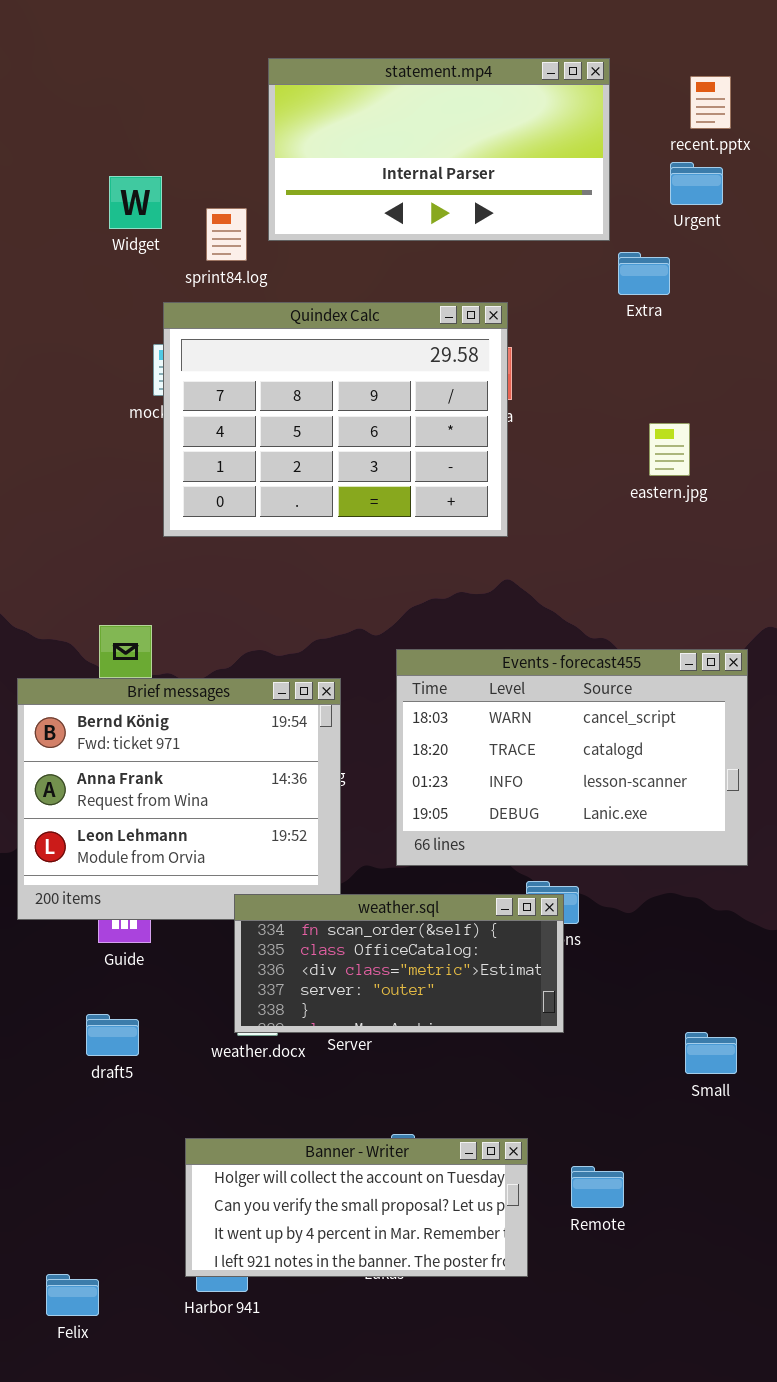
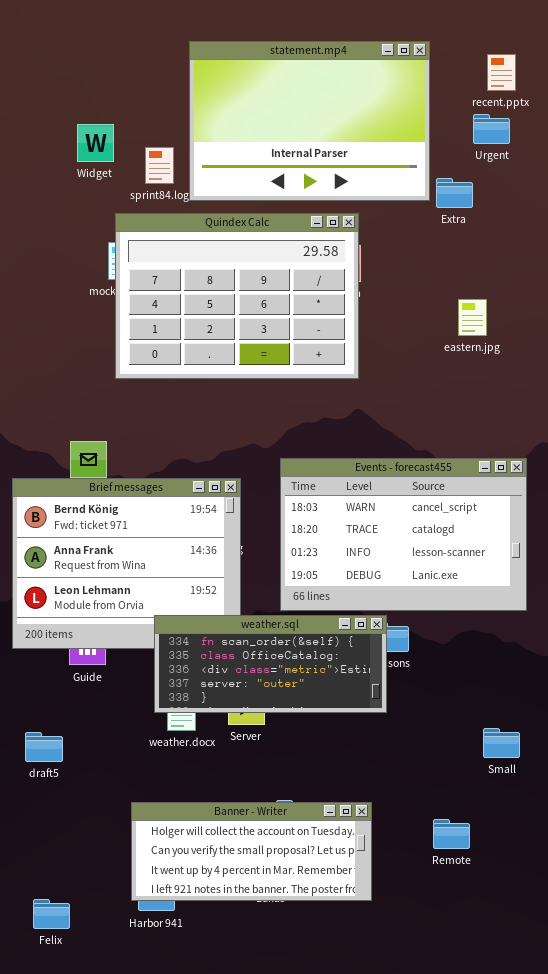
statement.mp4: [268,58,610,241] -> [189,41,430,201], resized
weather.sql: [234,894,564,1033] -> [154,615,387,713], moved
draft5: [86,1014,139,1056] -> [25,732,63,762], moved
Remote: [571,1166,624,1208] -> [433,819,470,849], moved

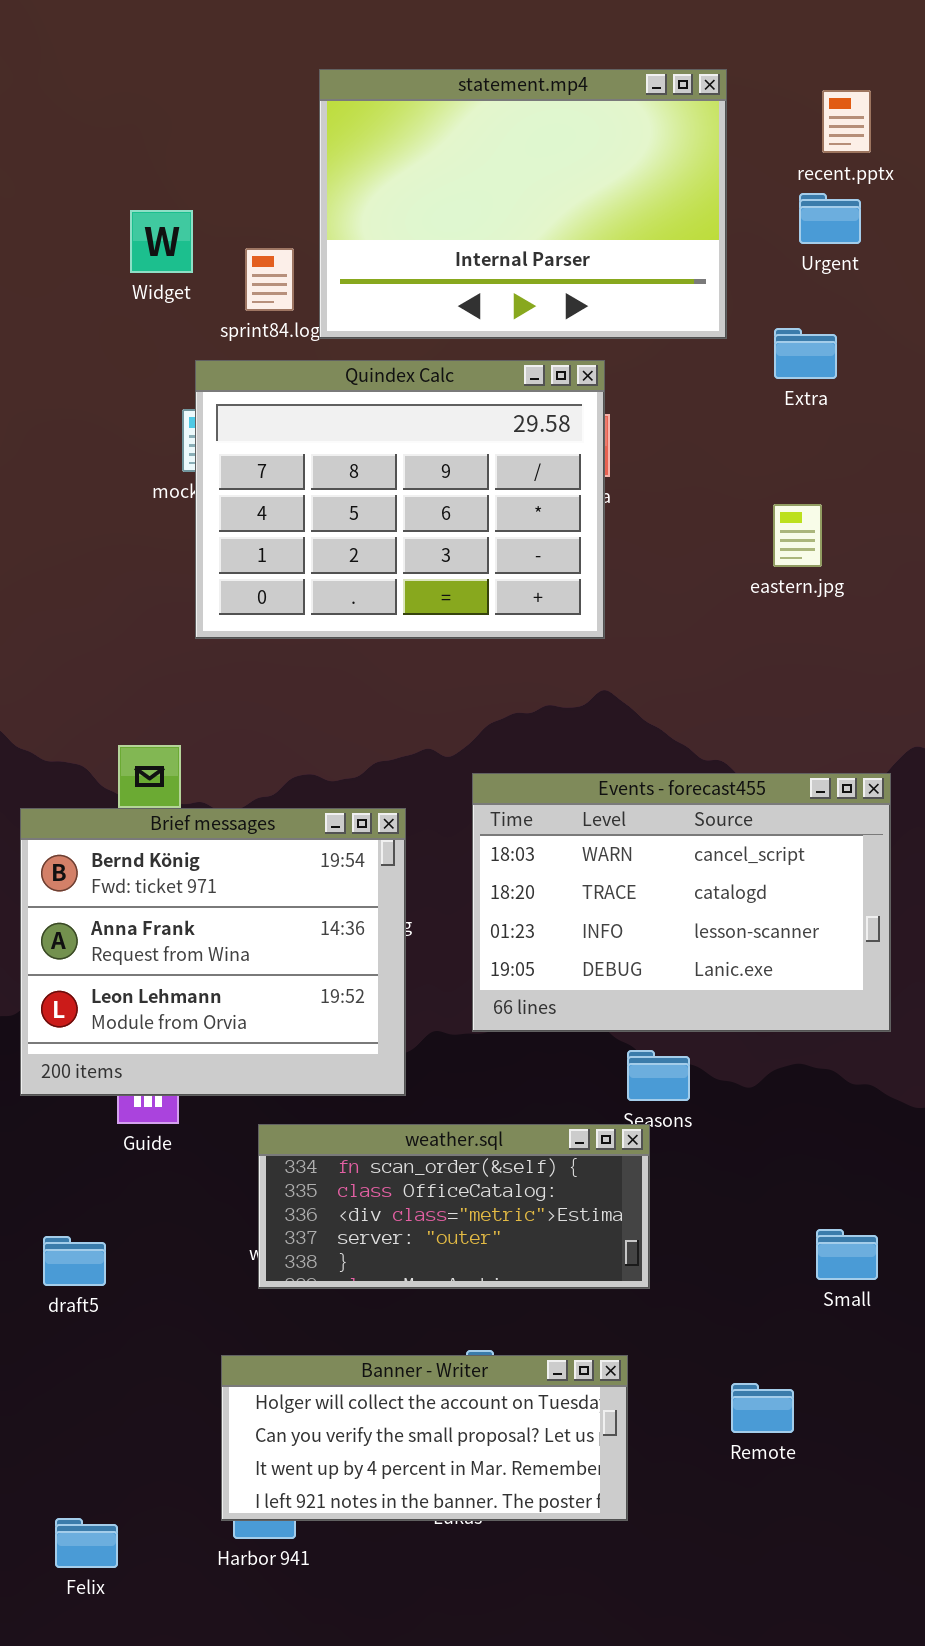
Extra: [436,178,473,208] -> [774,328,837,379], moved
weather.sql: [154,615,387,713] -> [258,1124,650,1289], moved

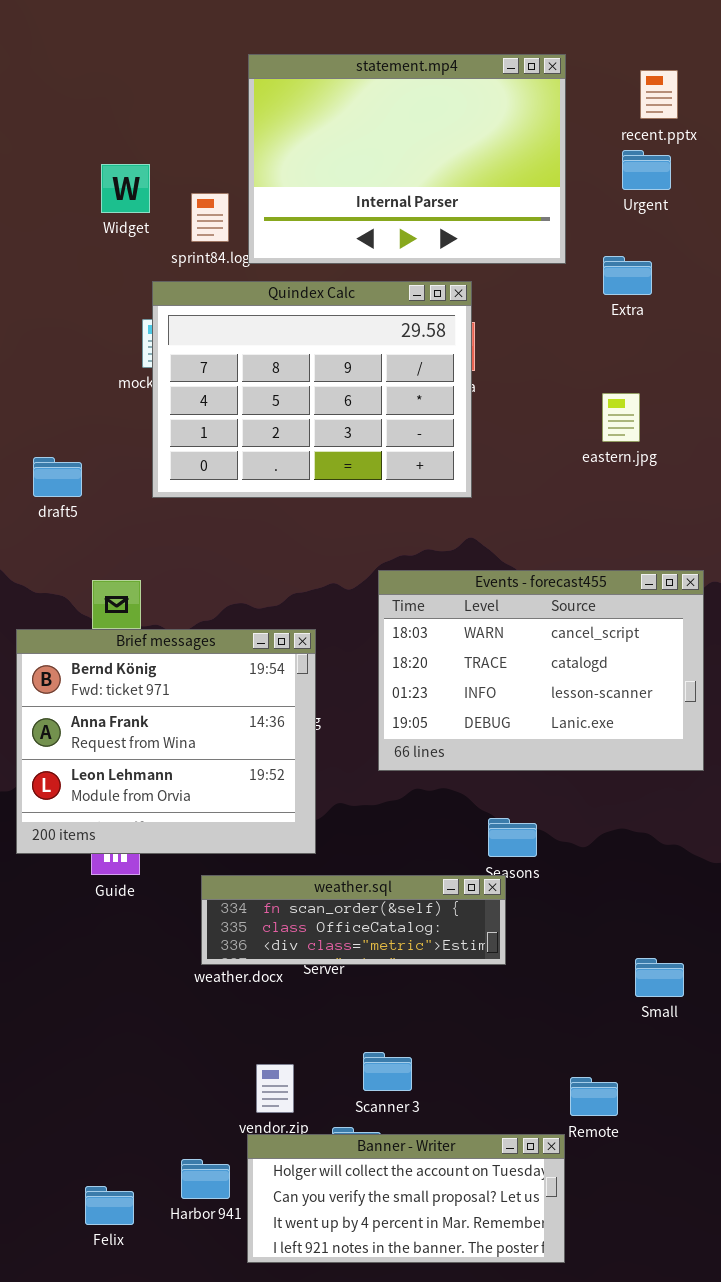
Events - forecast455: [472,773,891,1032] -> [378,570,704,771], moved
weather.sql: [258,1124,650,1289] -> [201,875,506,965], resized
draft5: [43,1236,106,1286] -> [33,457,82,497], moved
Banner - Writer: [221,1355,628,1521] -> [247,1134,565,1263], moved
Felix: [55,1518,118,1568] -> [85,1186,134,1225], moved

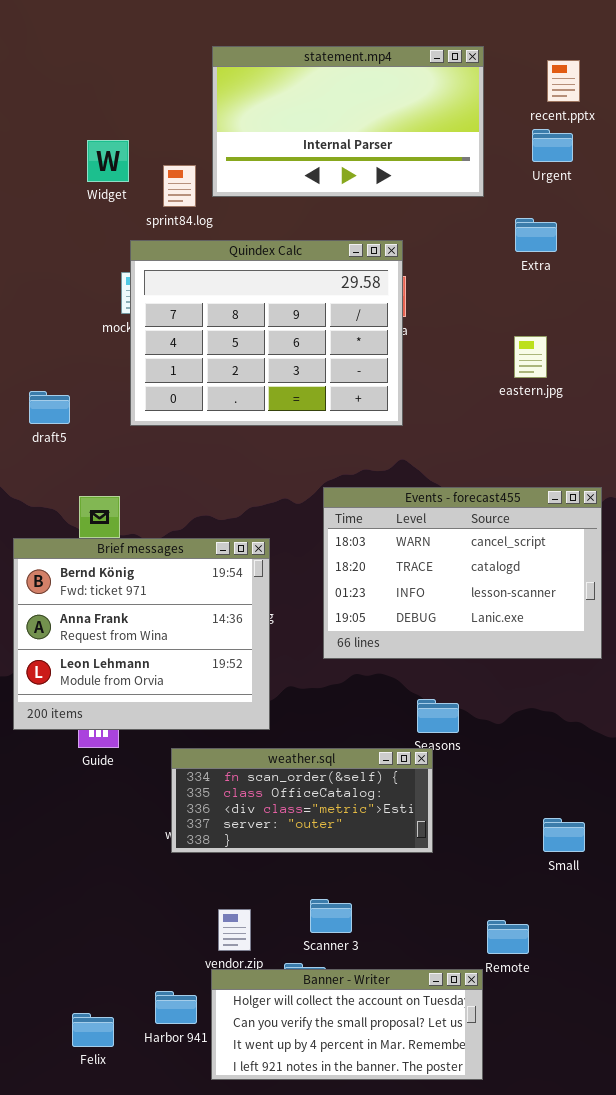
statement.mp4: [248,54,566,264] -> [212,46,484,197], resized
weather.sql: [201,875,506,965] -> [171,748,433,853], resized

